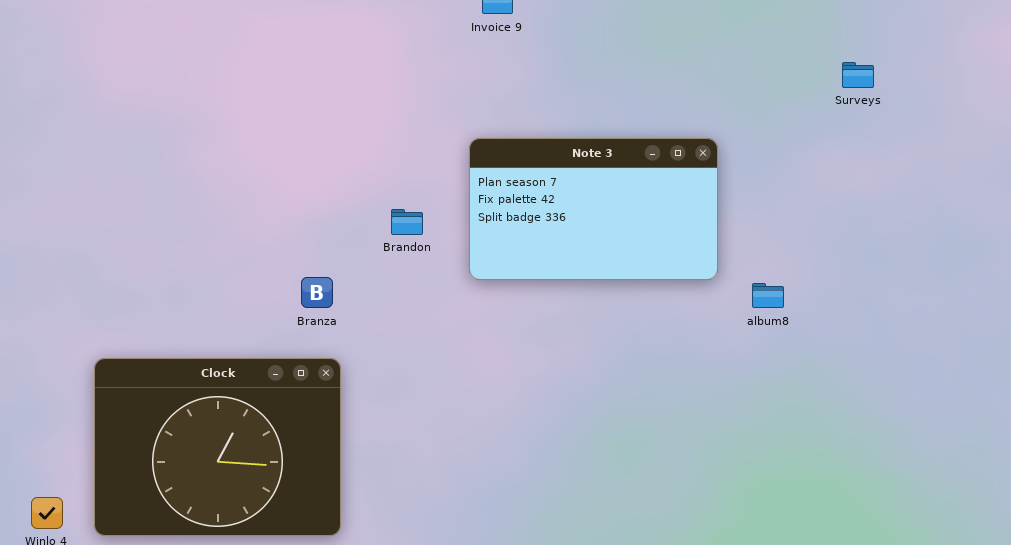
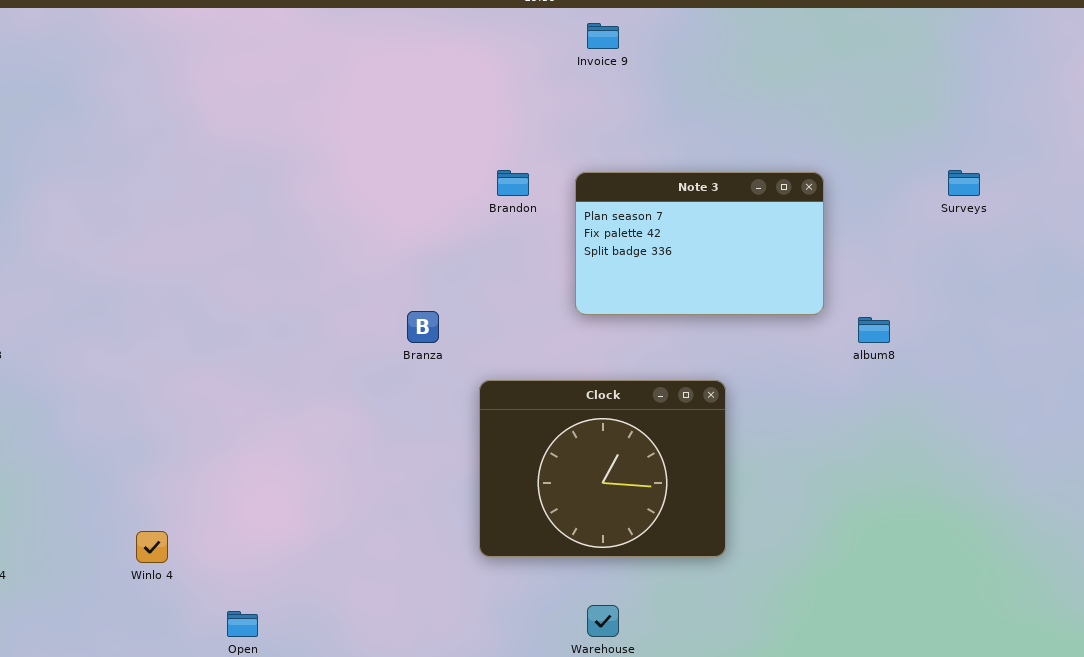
Surveys: [842,62,874,88] -> [948,170,980,196], moved
Brandon: [391,209,423,235] -> [497,170,529,196], moved
Clock: [94,358,341,536] -> [479,380,726,557], moved

